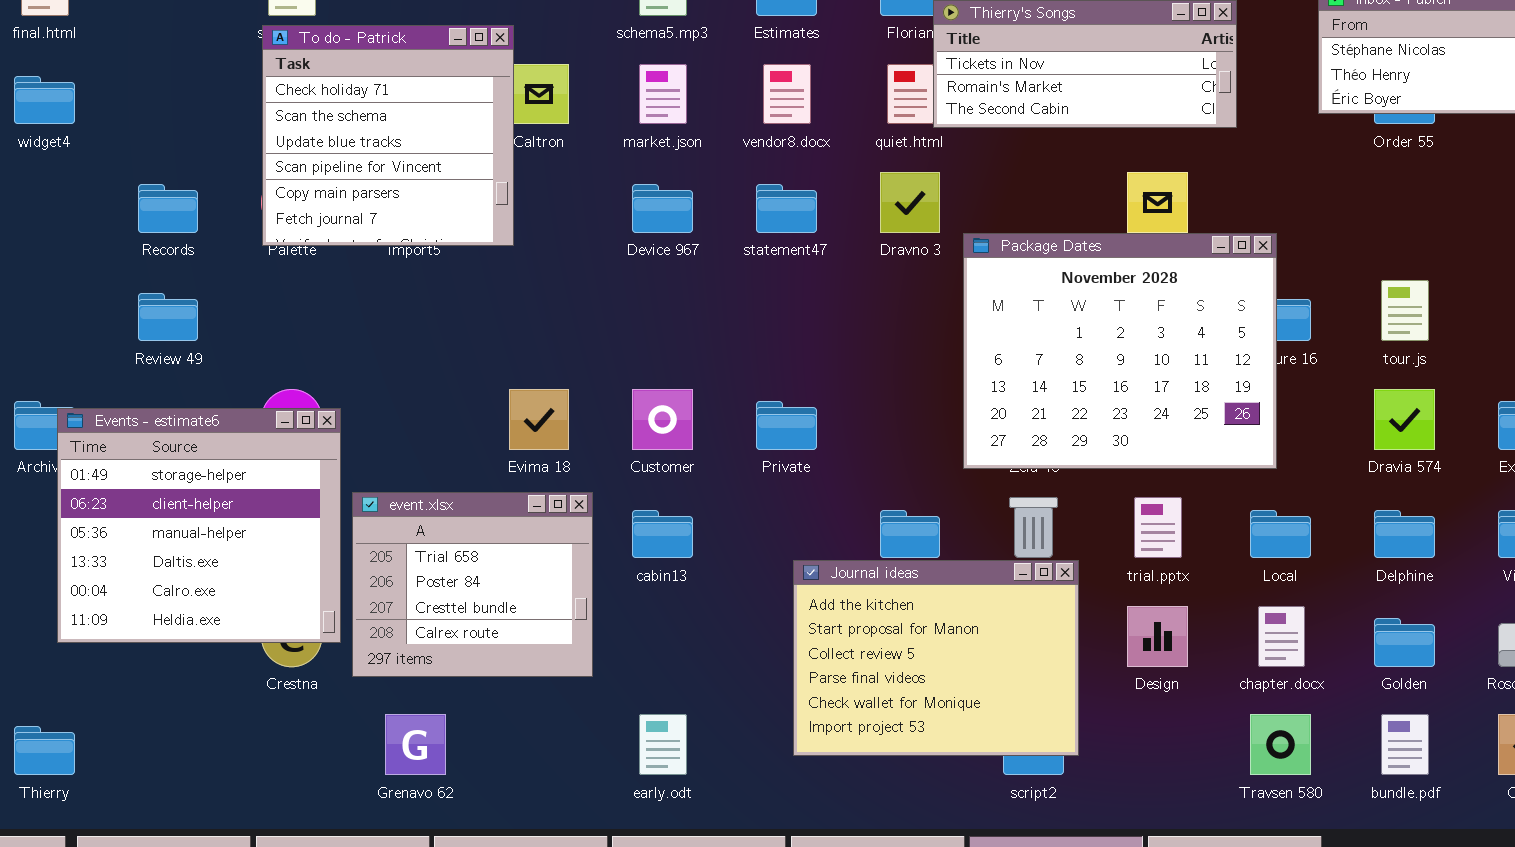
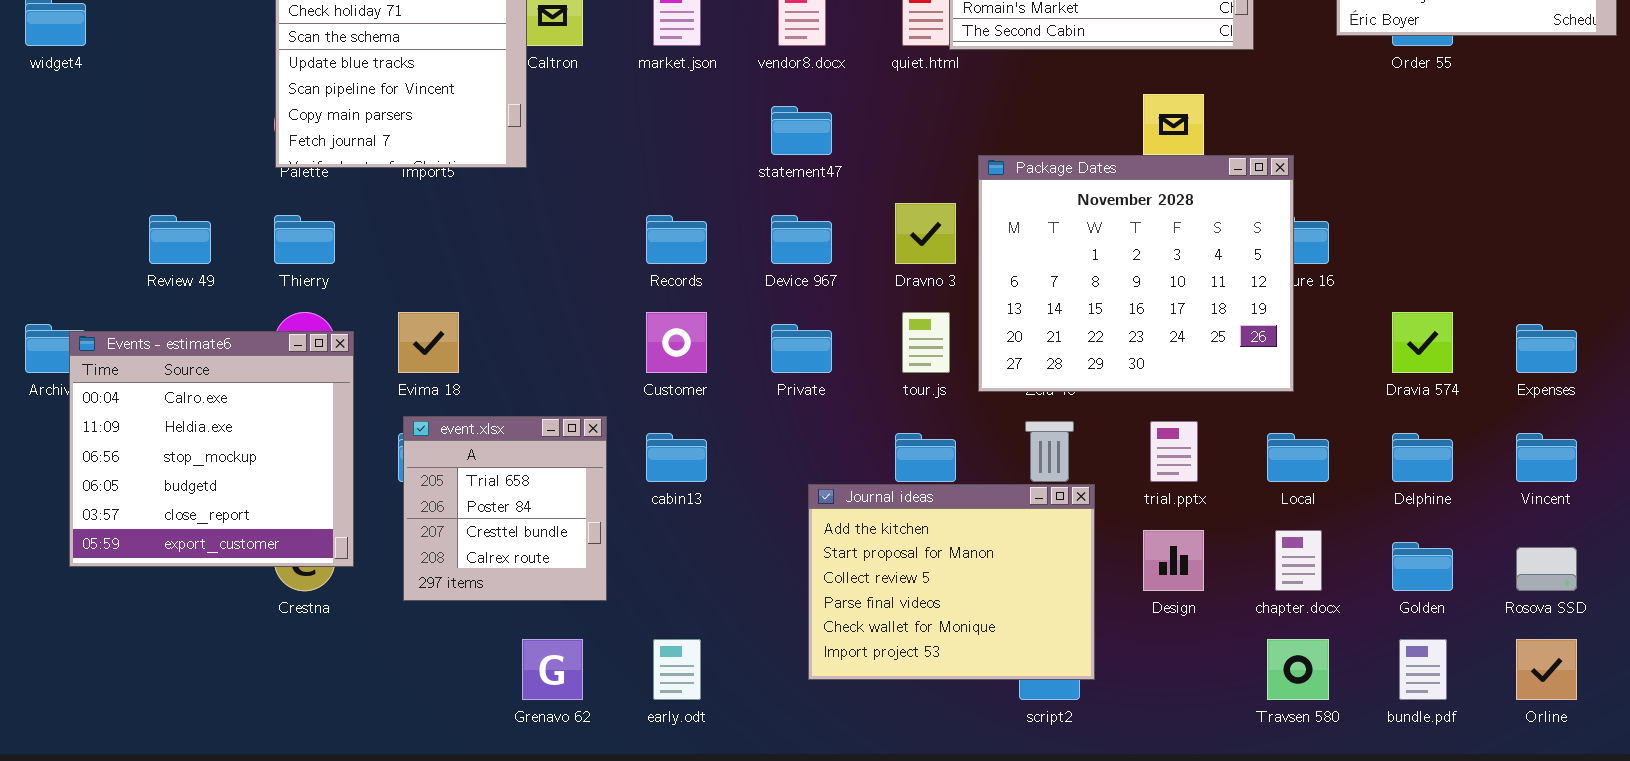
Dravno 3: [880,172,940,233] -> [895,203,956,264], moved
Records: [138,184,198,233] -> [646,215,707,264], moved
Device 967: [632,184,693,233] -> [771,215,832,264], moved
tour.js: [1381,280,1429,341] -> [902,312,950,373], moved
Evima 18: [509,389,569,450] -> [398,312,459,373], moved
Events - estimate6: [57,408,341,643] -> [69,331,354,567], scrolled down 4 rows
event.xlsx: [352,492,593,677] -> [403,416,607,601], resized
Grenavo 62: [385,714,446,775] -> [522,639,583,700], moved
Thierry: [14,726,75,775] -> [274,215,335,264], moved

